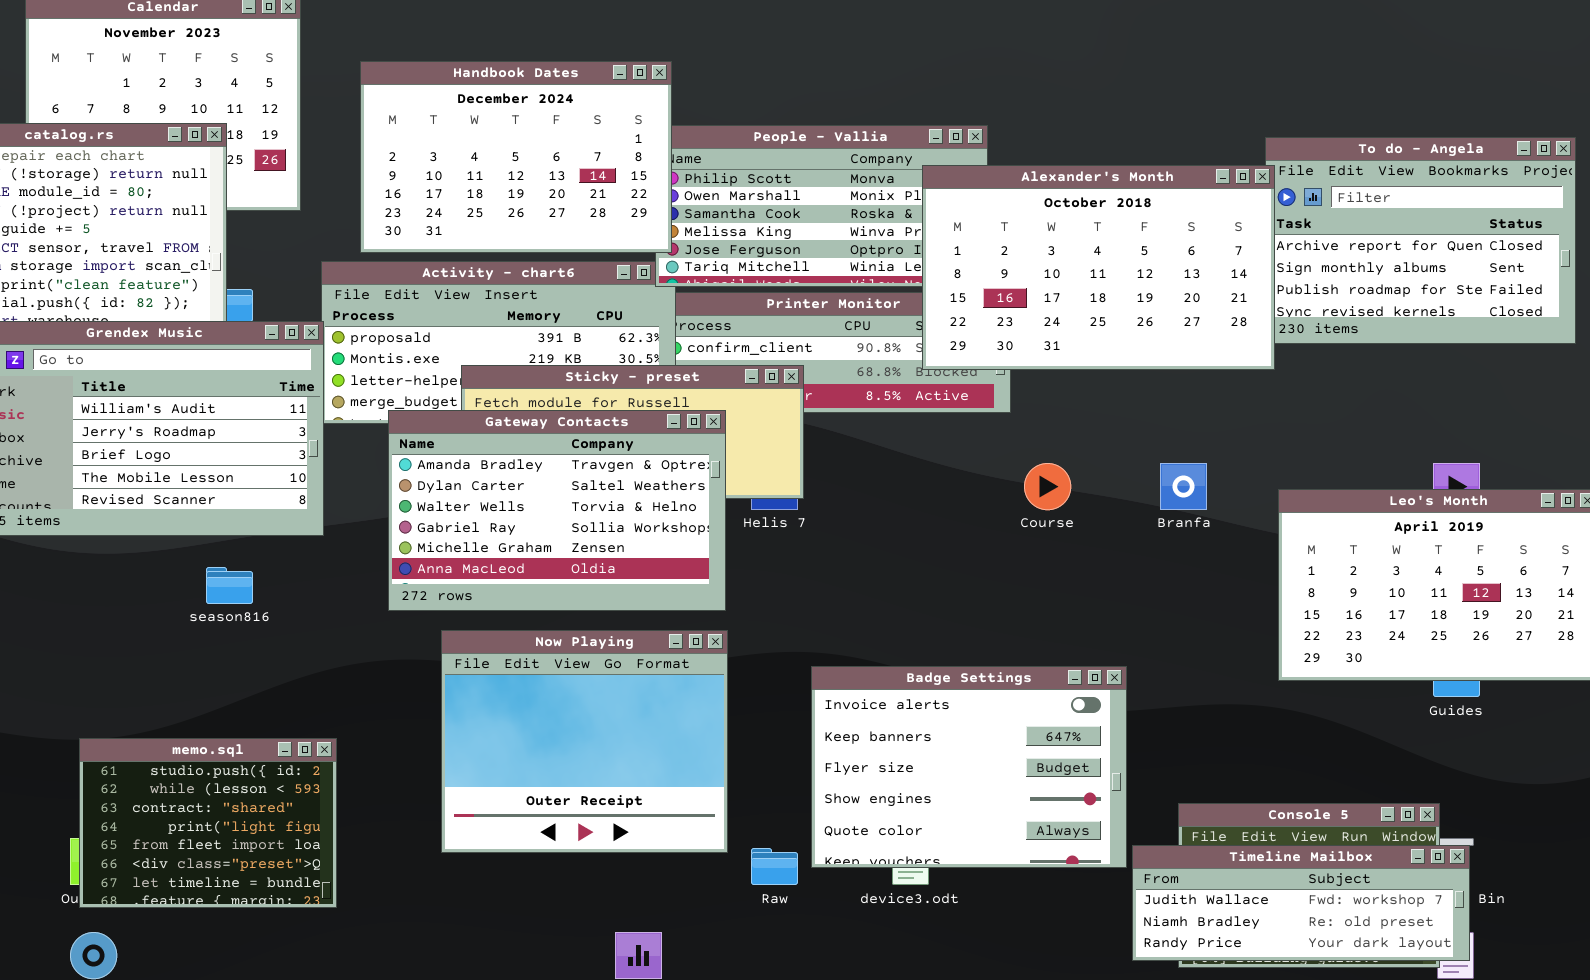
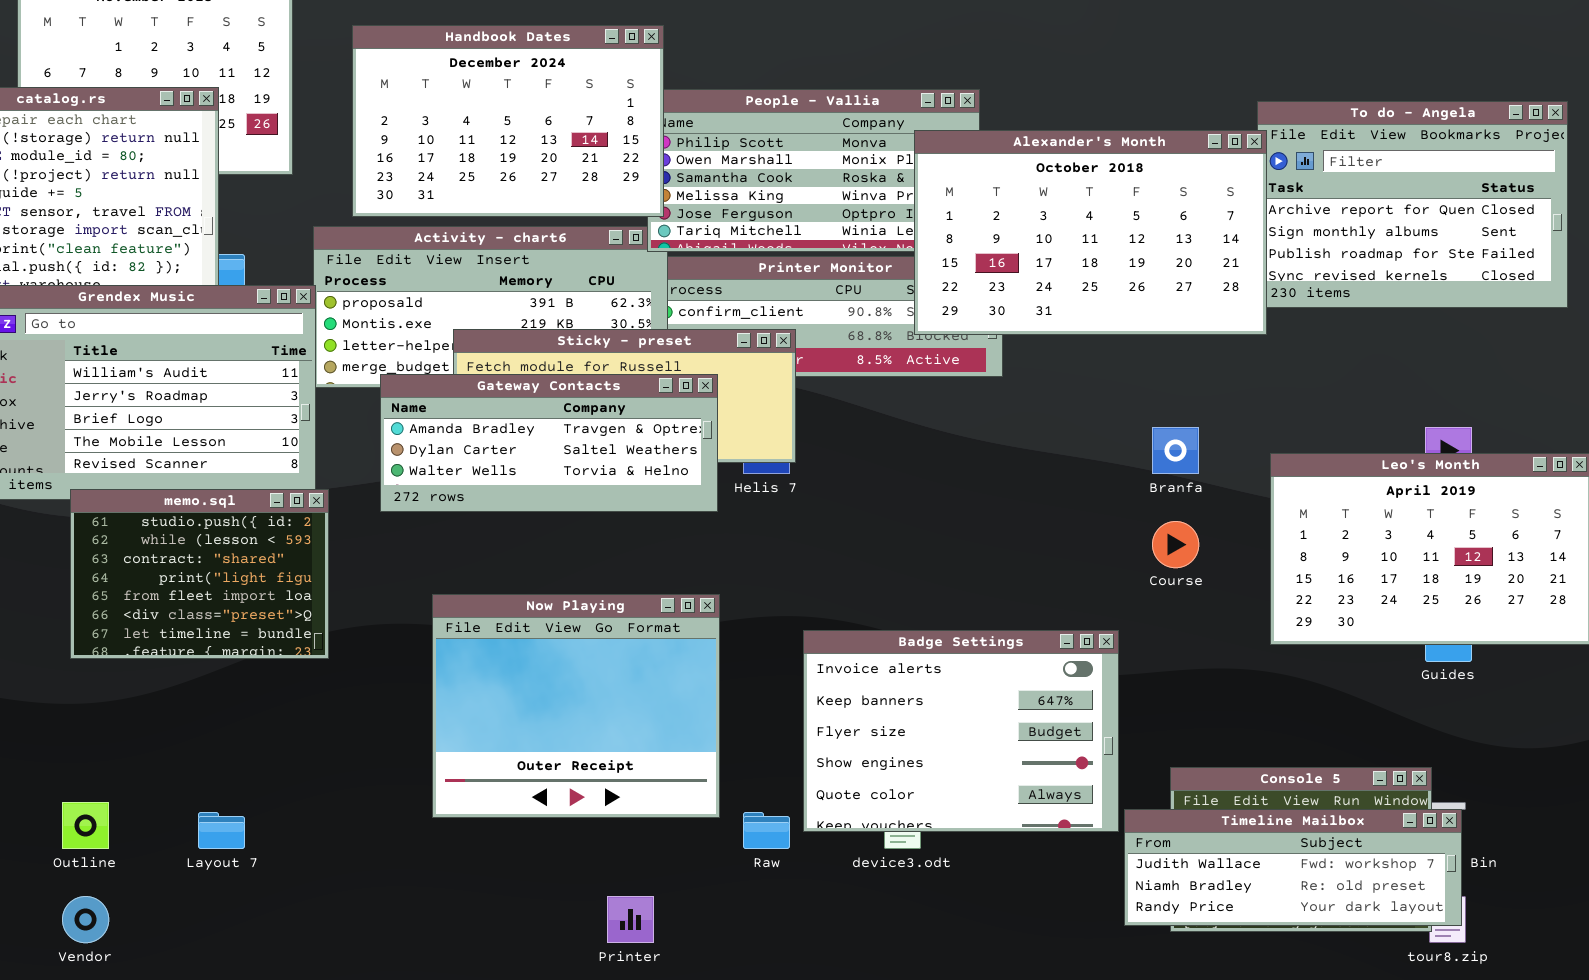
Gateway Contacts: [388,410,726,611] -> [380,374,718,512], resized
Course: [1024,463,1071,510] -> [1152,521,1199,568], moved
memo.sql: [79,738,337,908] -> [70,489,329,659], moved

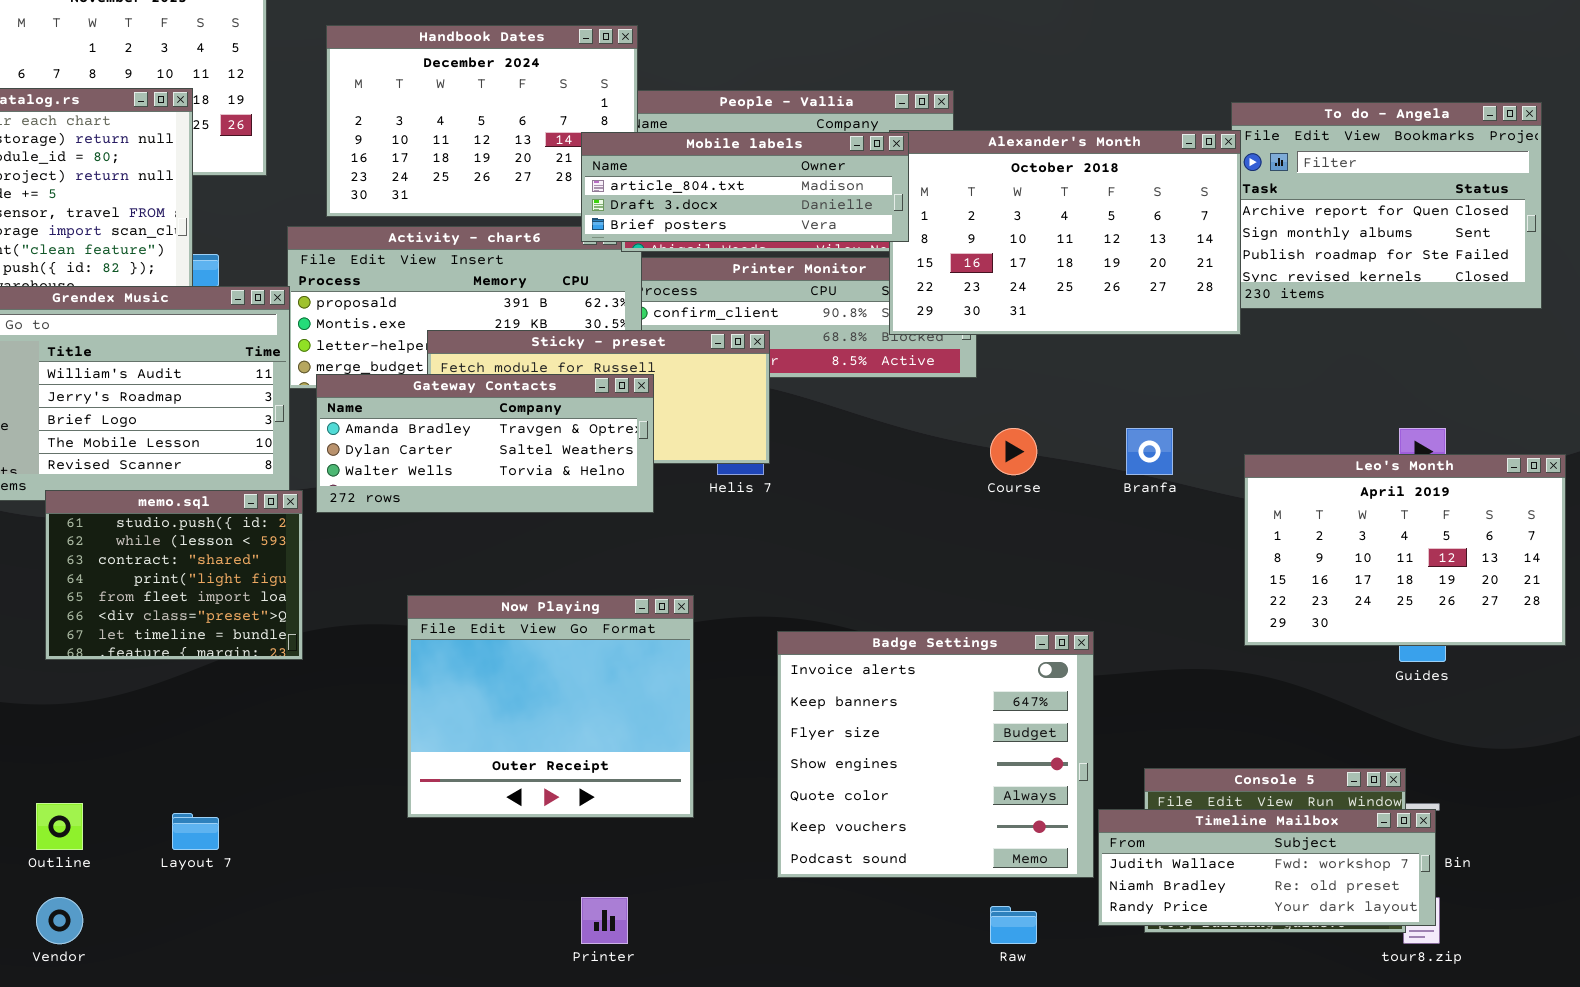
Mobile labels: none -> [581,132,909,242], opened
Gateway Contacts: [380,374,718,512] -> [316,374,654,513], moved
Course: [1152,521,1199,568] -> [990,428,1037,475], moved
Badge Settings: [803,630,1119,832] -> [777,631,1094,878], resized
Raw: [743,812,790,849] -> [990,906,1037,944], moved

